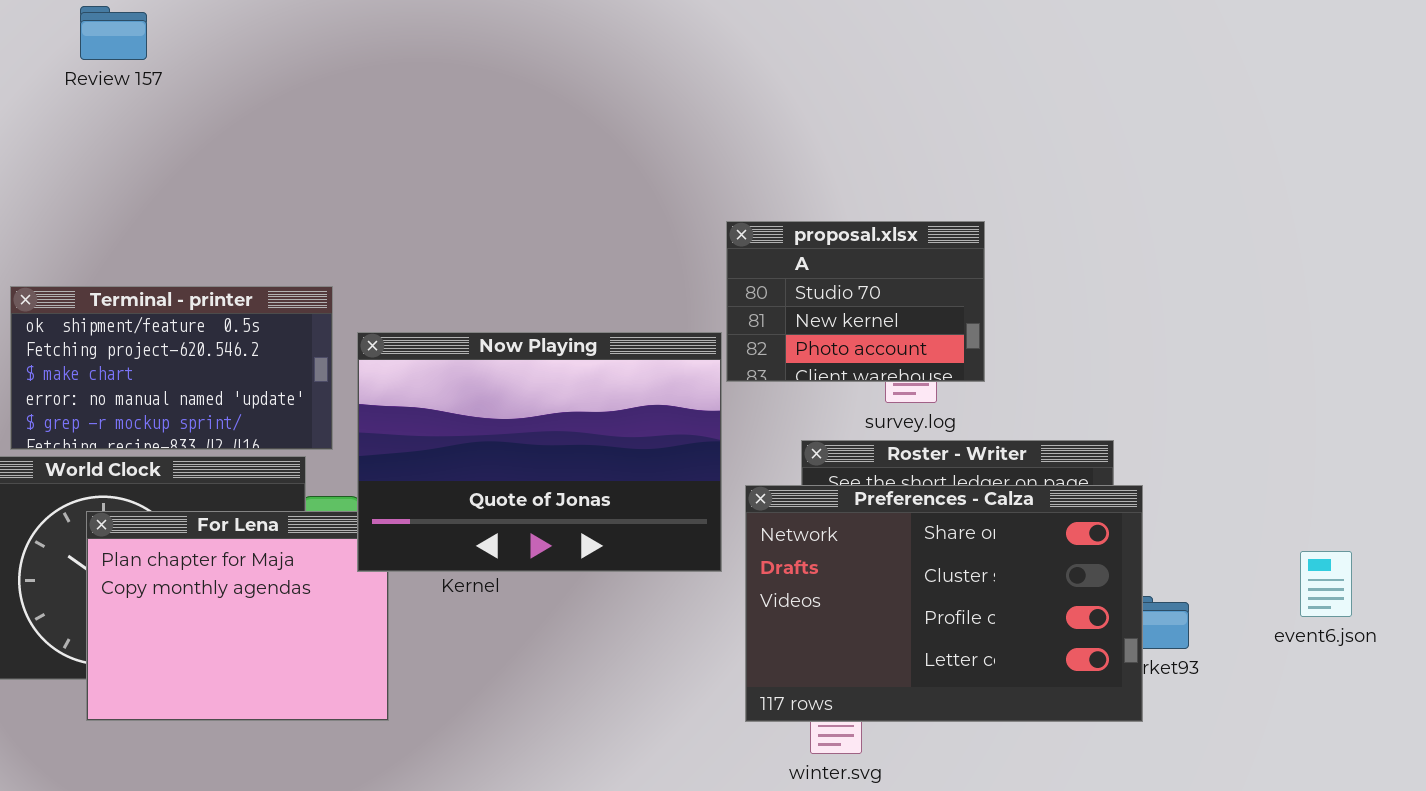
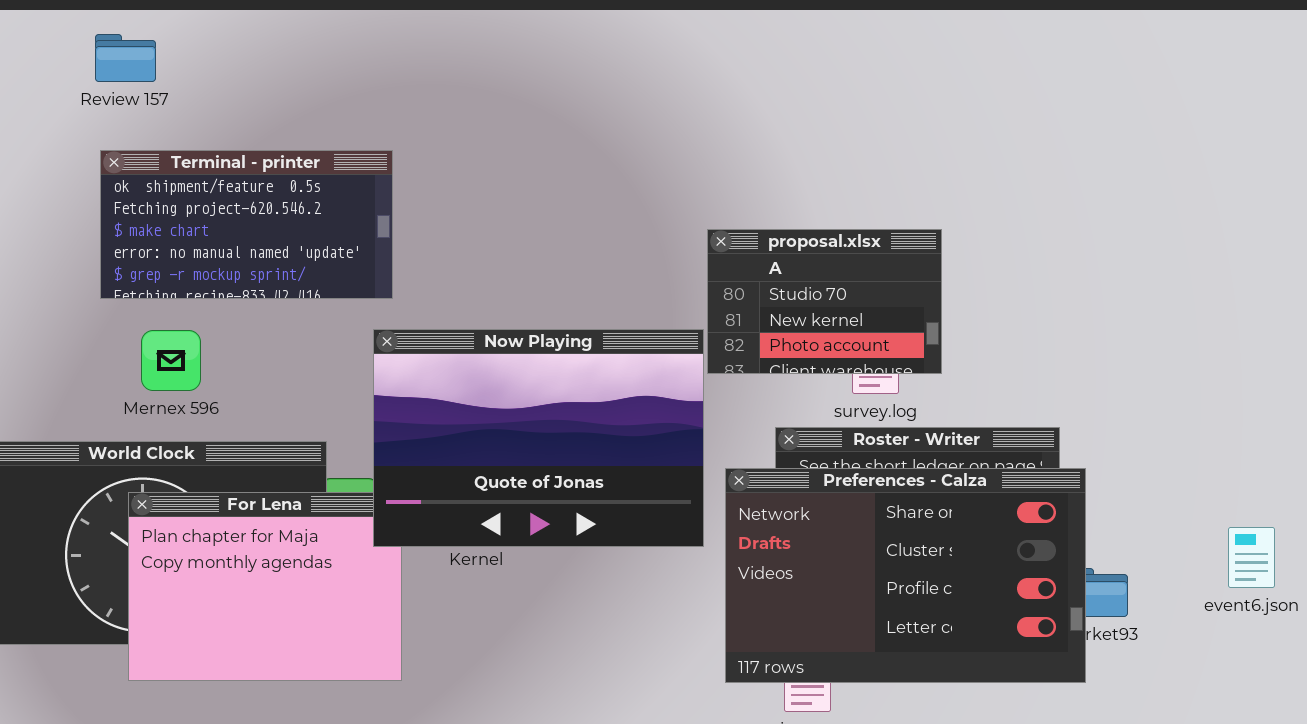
Review 157: [80,6,147,60] -> [95,34,156,82], moved
Terminal - printer: [10,286,333,450] -> [100,150,393,299], moved

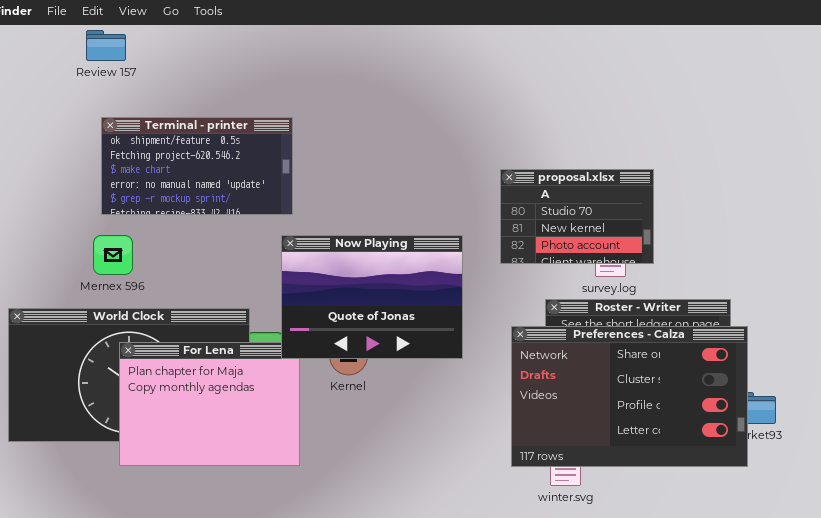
Review 157: [95,34,156,82] -> [86,30,126,61], moved
Now Playing: [373,329,704,547] -> [281,235,463,359], resized
Mernex 596: [141,330,201,391] -> [93,235,133,275], moved

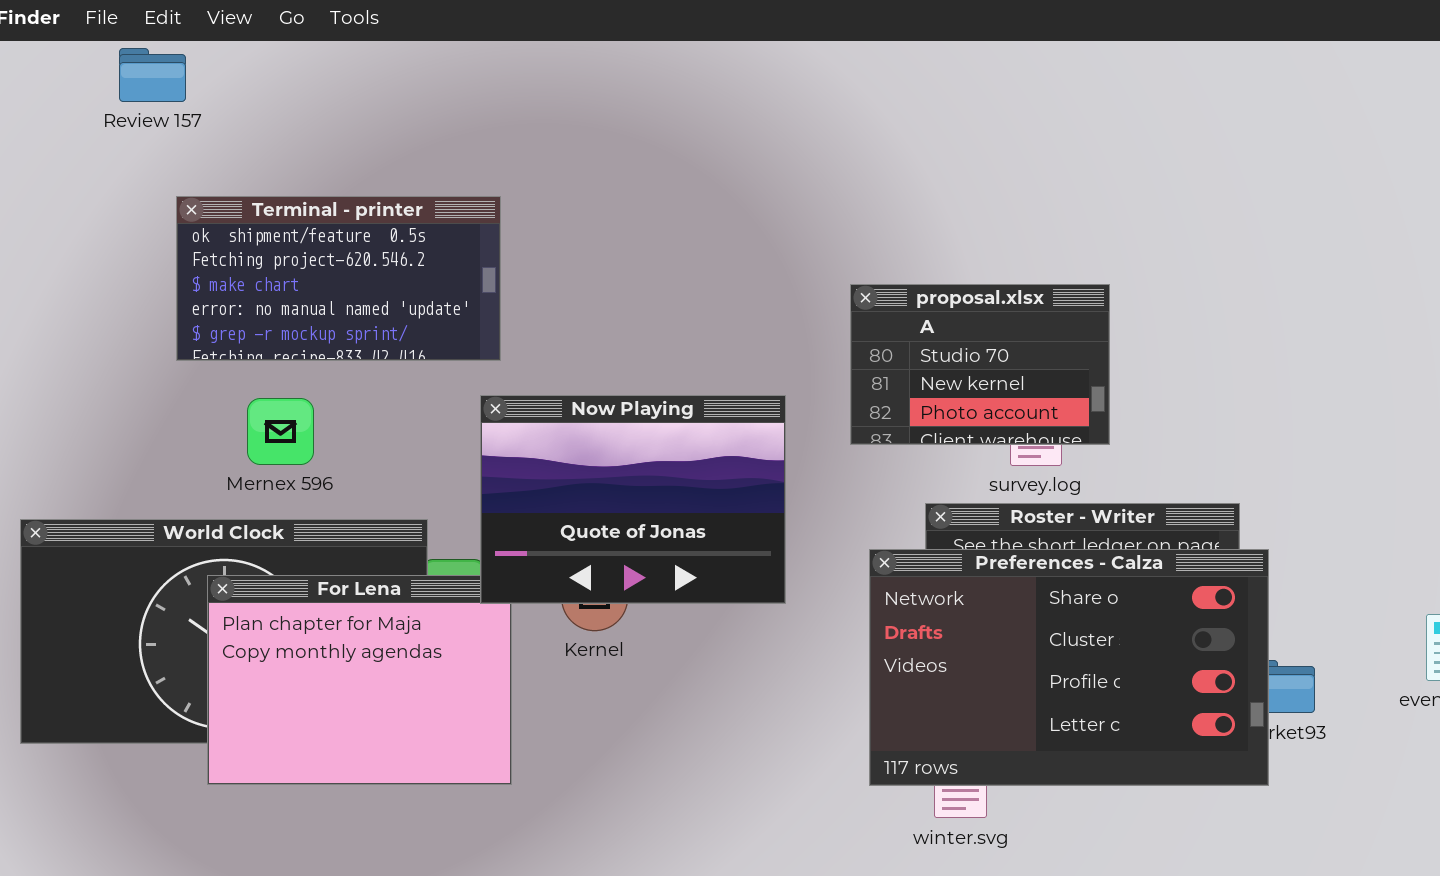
Review 157: [86,30,126,61] -> [119,48,186,102], moved
Mernex 596: [93,235,133,275] -> [247,398,314,465], moved

